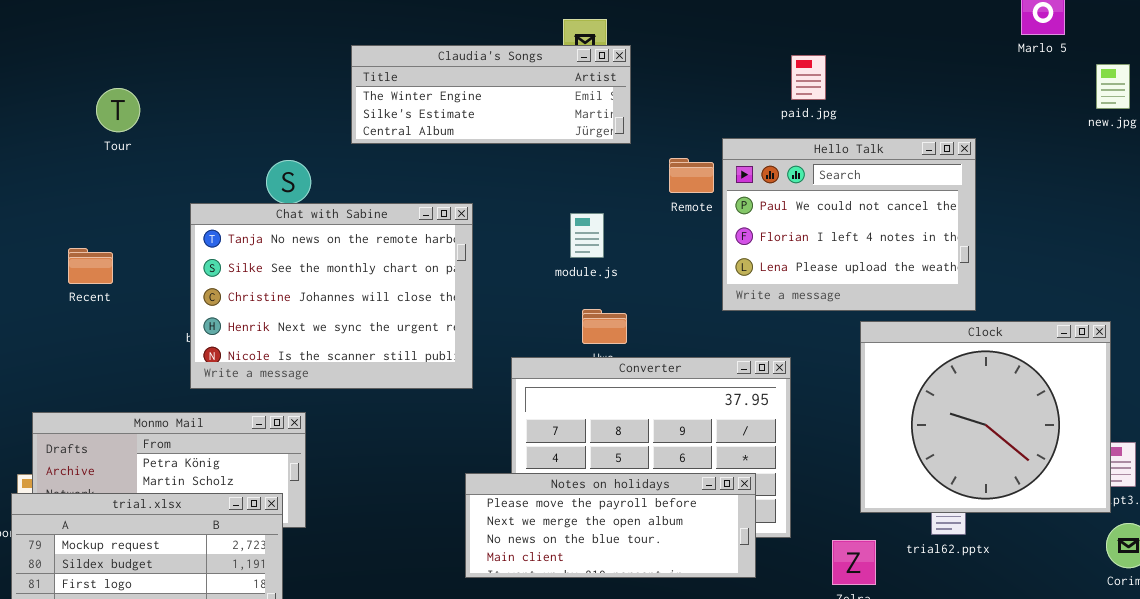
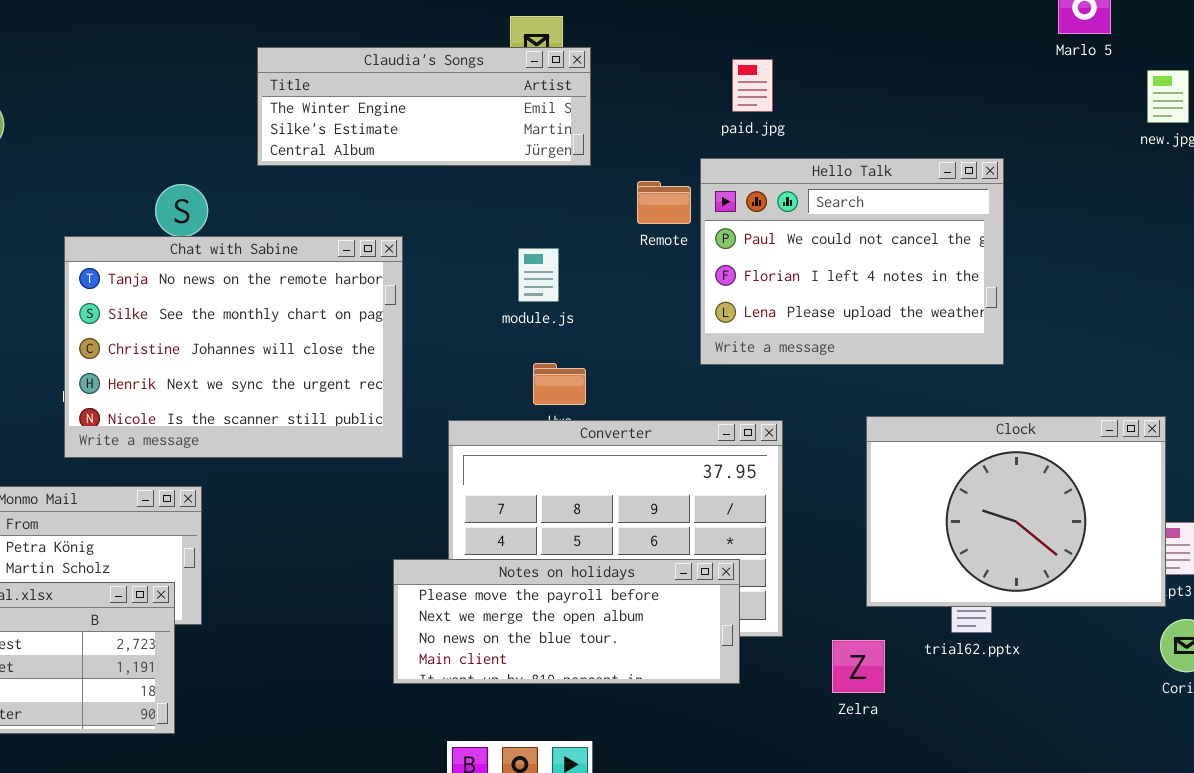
paid.jpg: [791,55,826,100] -> [732,59,773,112], moved
Clock: [860,321,1111,513] -> [866,416,1166,607], resized

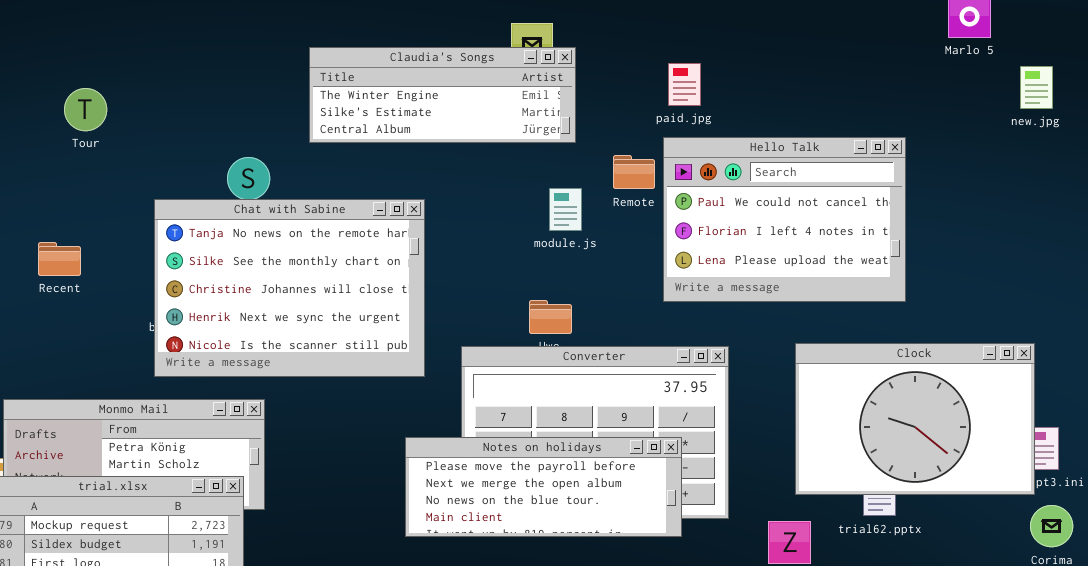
paid.jpg: [732,59,773,112] -> [668,63,701,106], moved
module.js: [518,248,559,302] -> [549,188,582,231], moved
Notes on holidays: [393,559,740,684] -> [405,437,682,537], moved

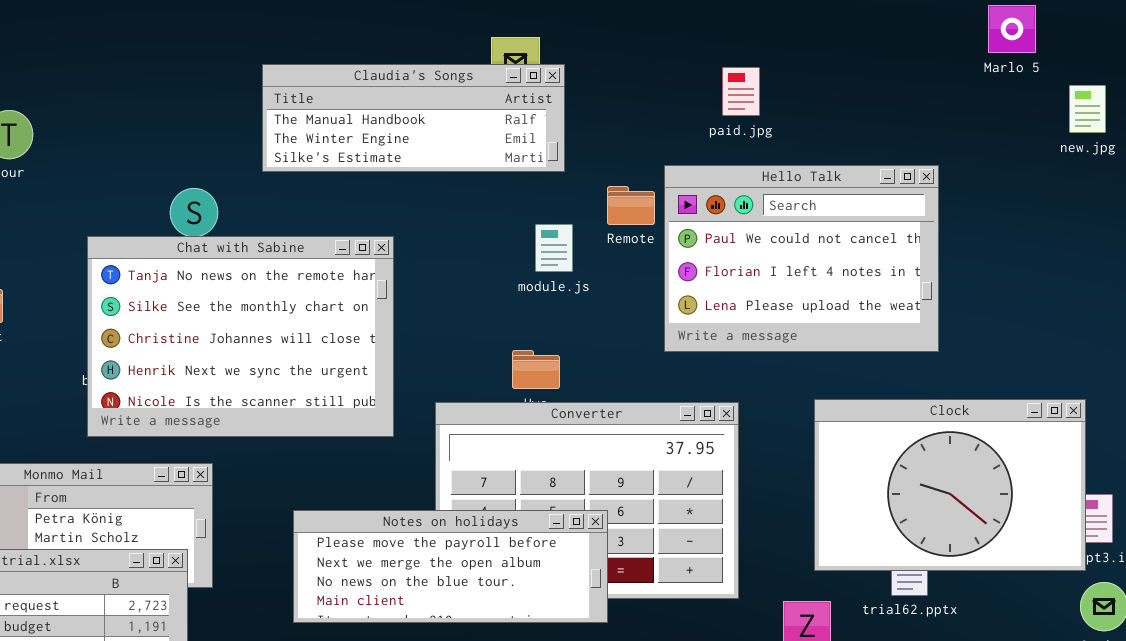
Claudia's Songs: [309,47,576,143] -> [262,64,565,172], scrolled up 1 row
paid.jpg: [668,63,701,106] -> [722,67,760,116], moved
Notes on holidays: [405,437,682,537] -> [293,510,608,623], moved

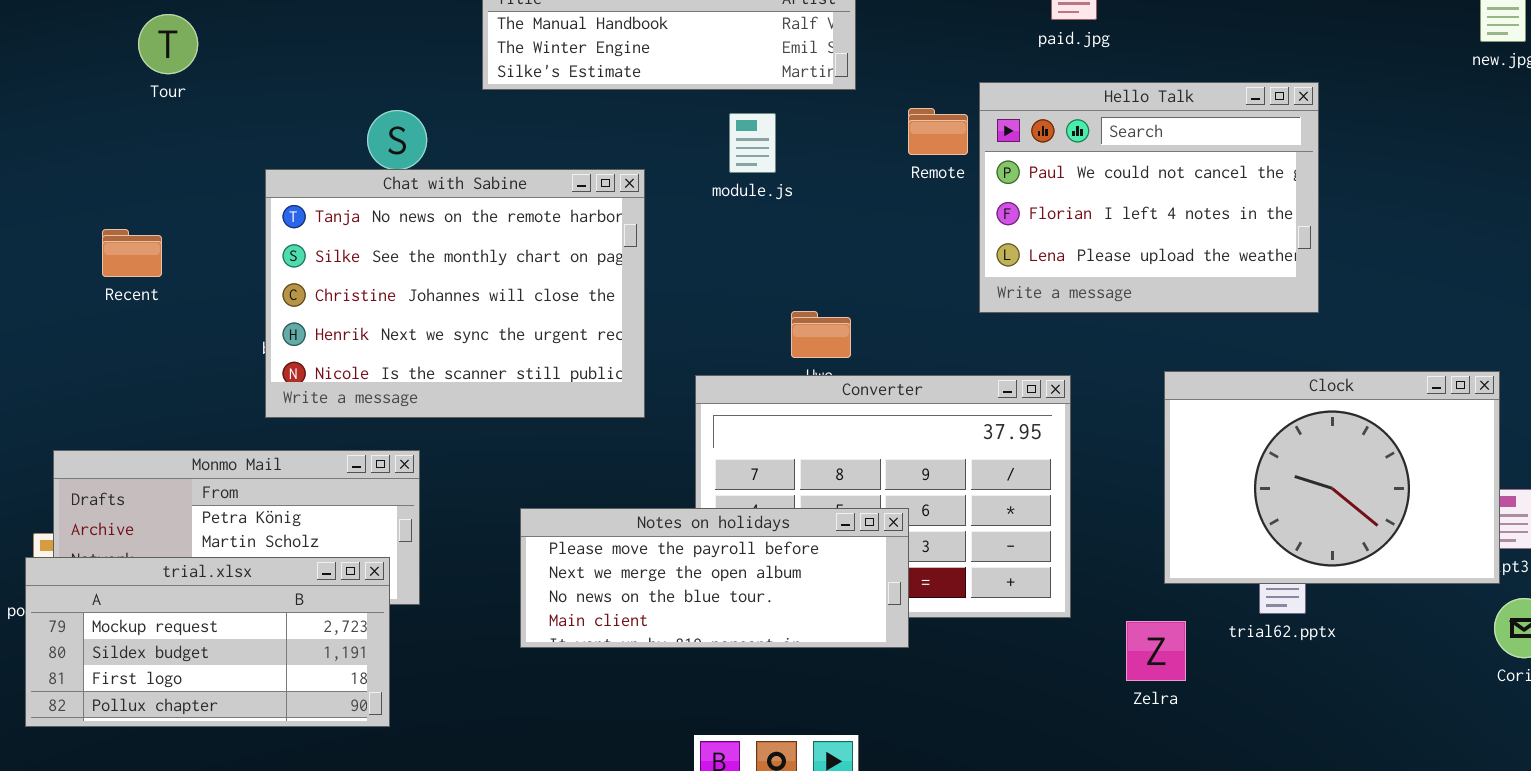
module.js: [535,224,573,272] -> [729,113,776,173], moved

